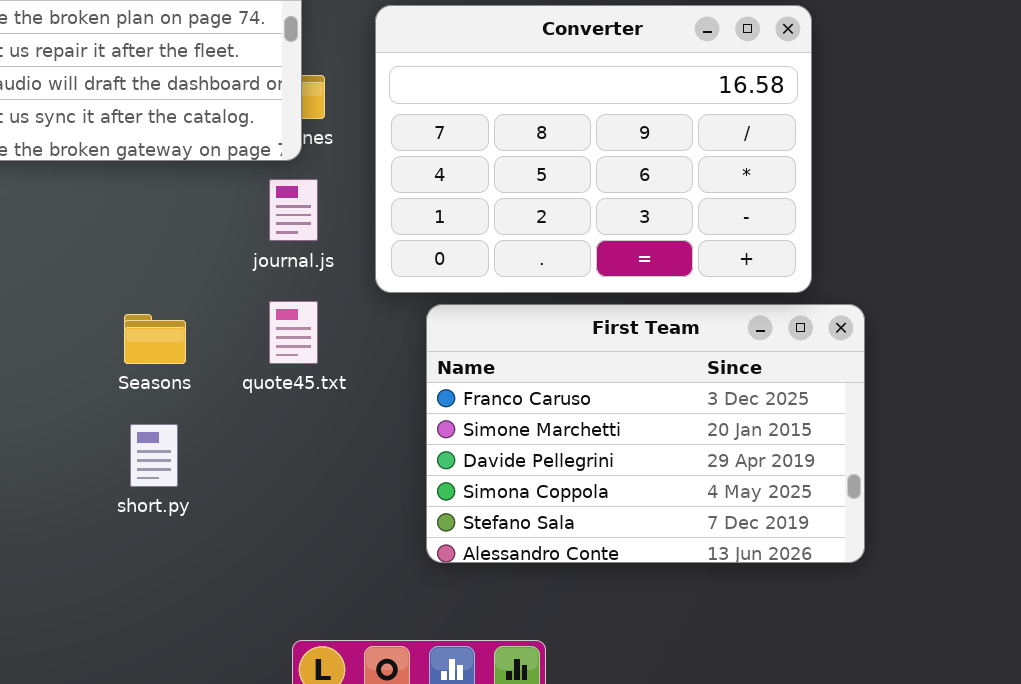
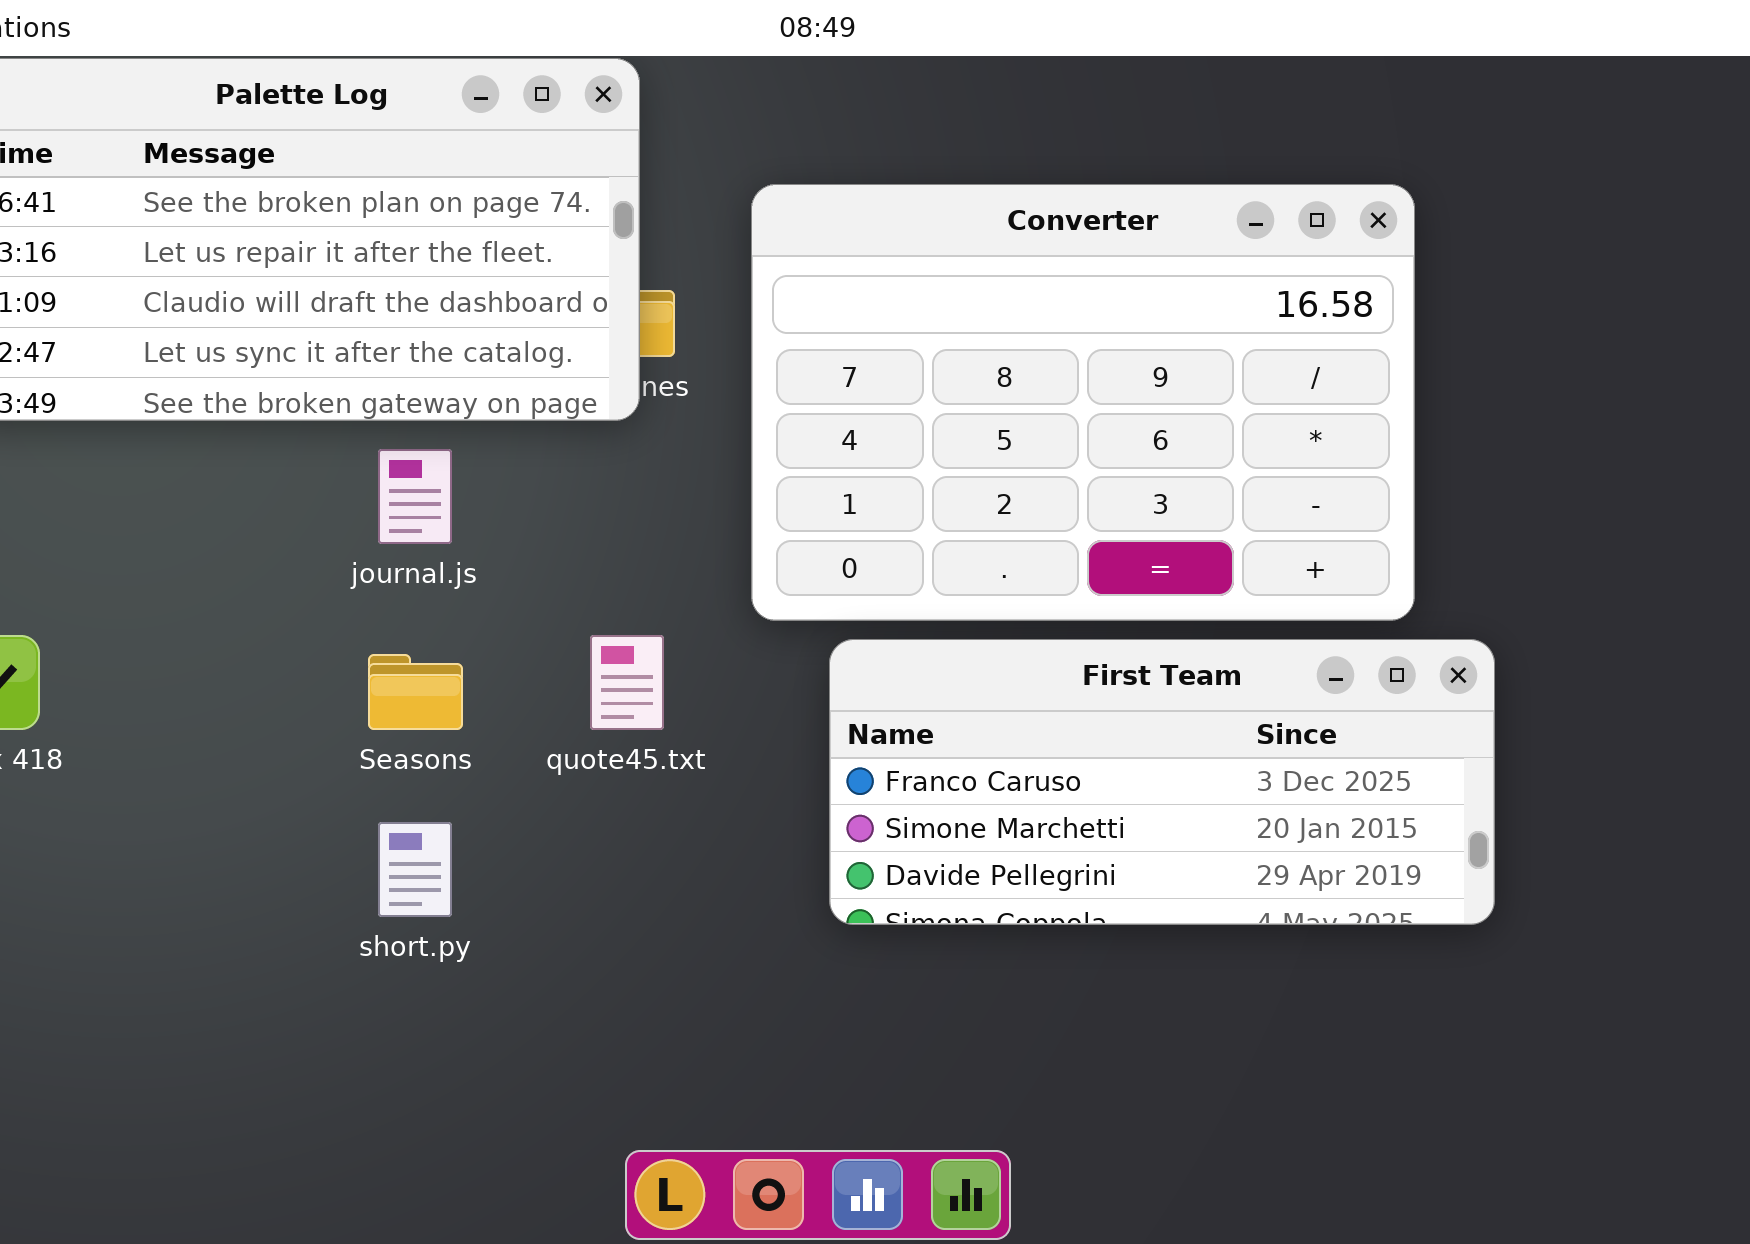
journal.js: [269,179,318,241] -> [378,449,452,544], moved
First Team: [426,304,865,563] -> [829,639,1495,925], resized

